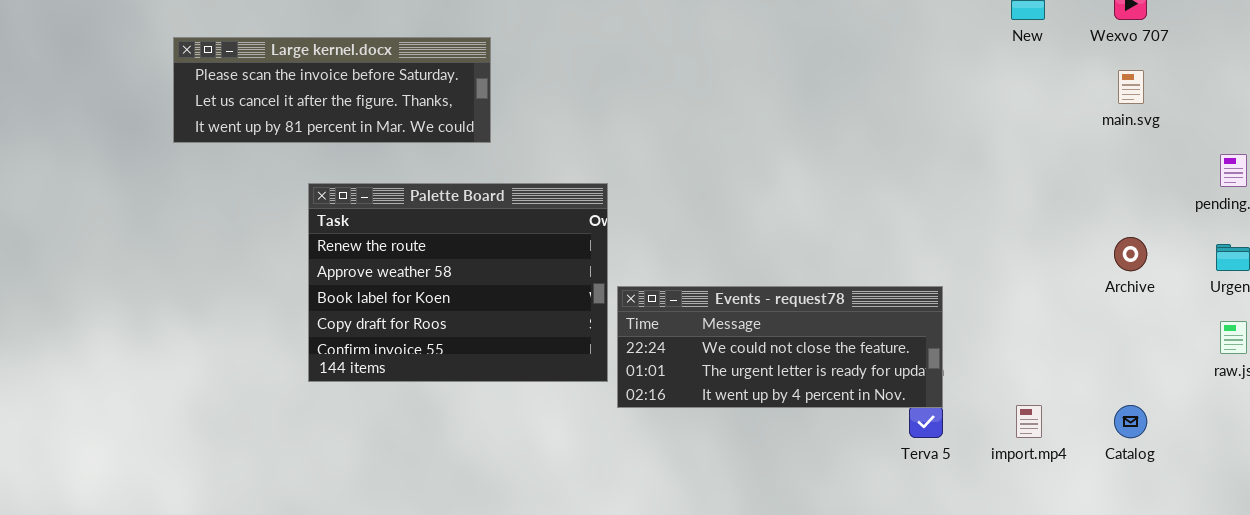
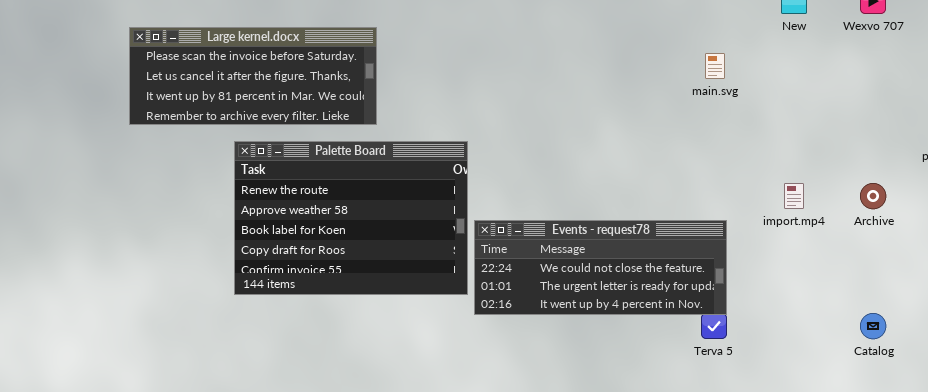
Large kernel.docx: [173,37,491,143] -> [129,27,377,125], resized
main.svg: [1118,70,1144,104] -> [705,53,725,79], moved
import.mp4: [1016,405,1042,438] -> [784,183,804,209], moved

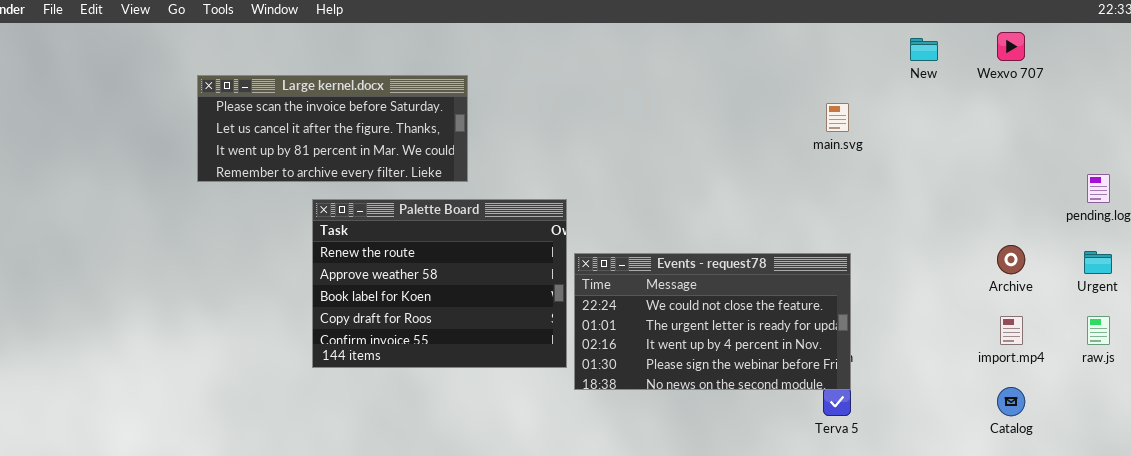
import.mp4: [784,183,804,209] -> [1000,316,1023,345], moved
Events - request78: [474,220,727,315] -> [574,253,851,390], resized

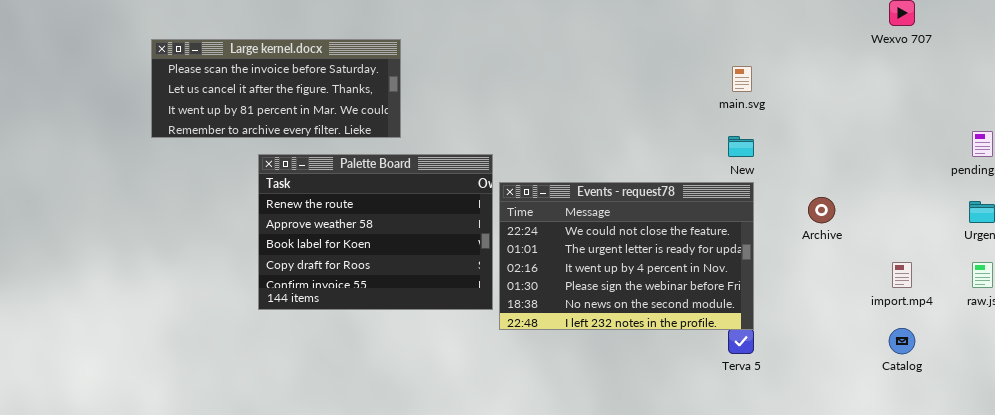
New: [910,38,938,61] -> [728,136,754,157], moved
Archive: [997,245,1025,274] -> [808,197,835,223], moved
Events - request78: [574,253,851,390] -> [499,182,754,330], resized

